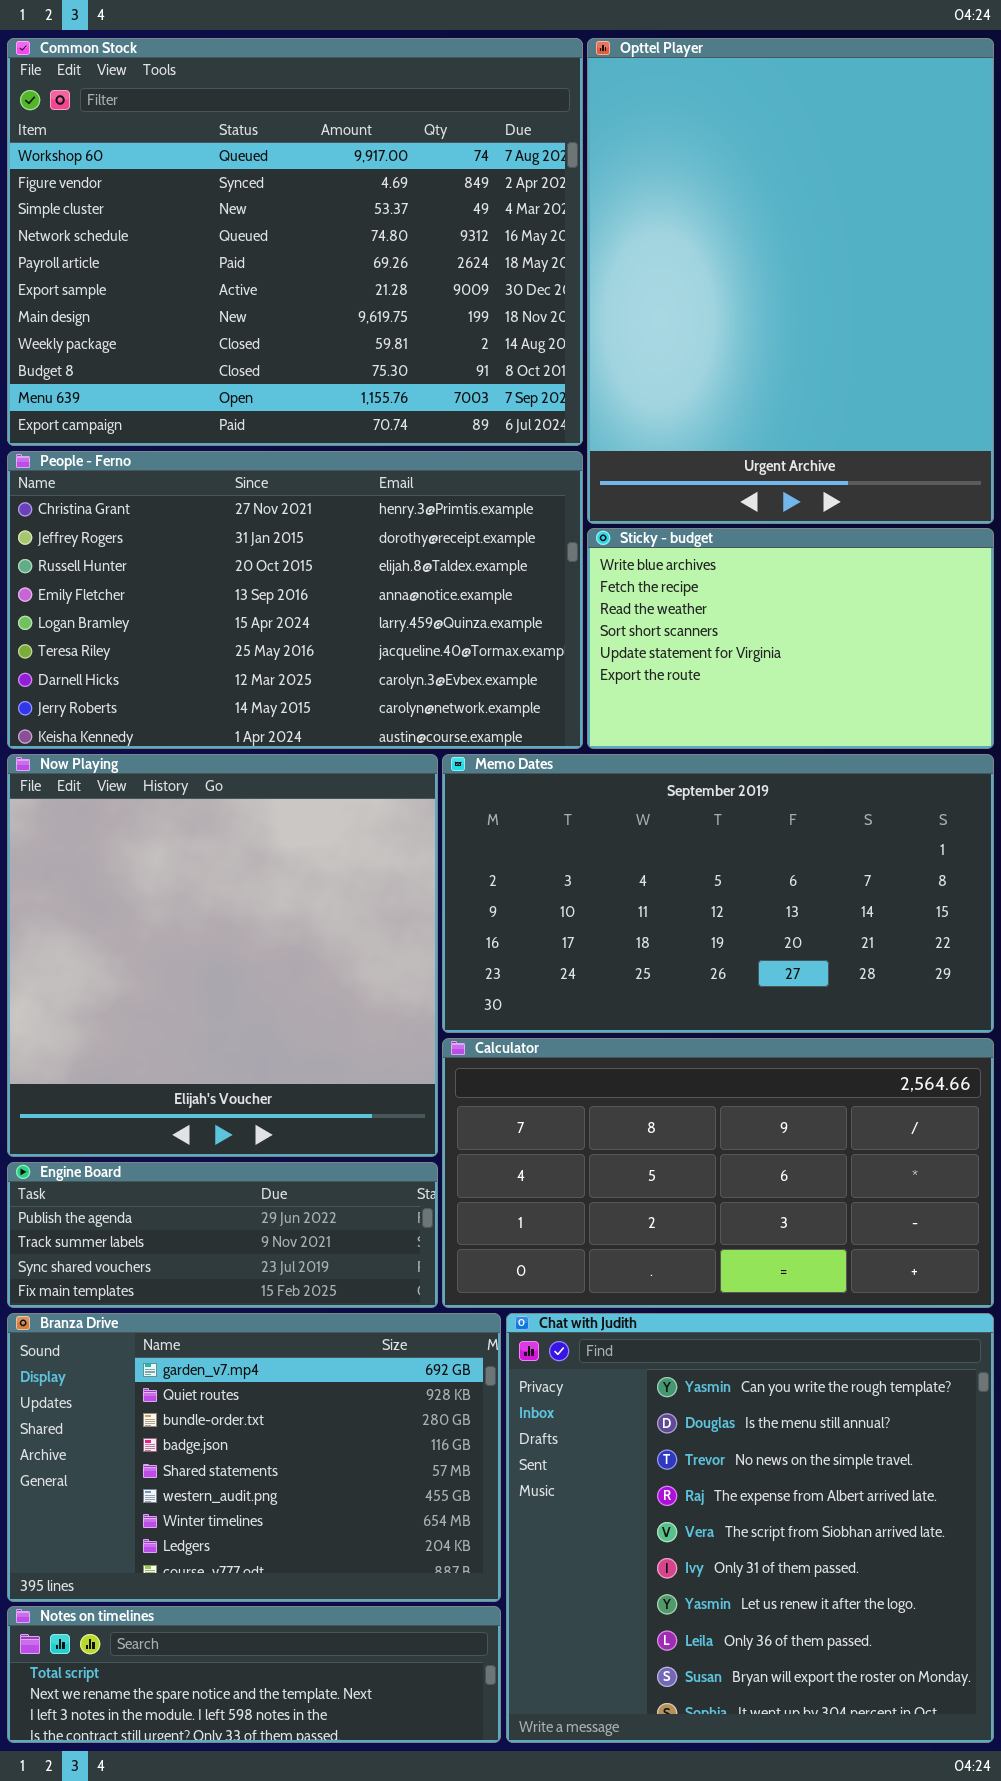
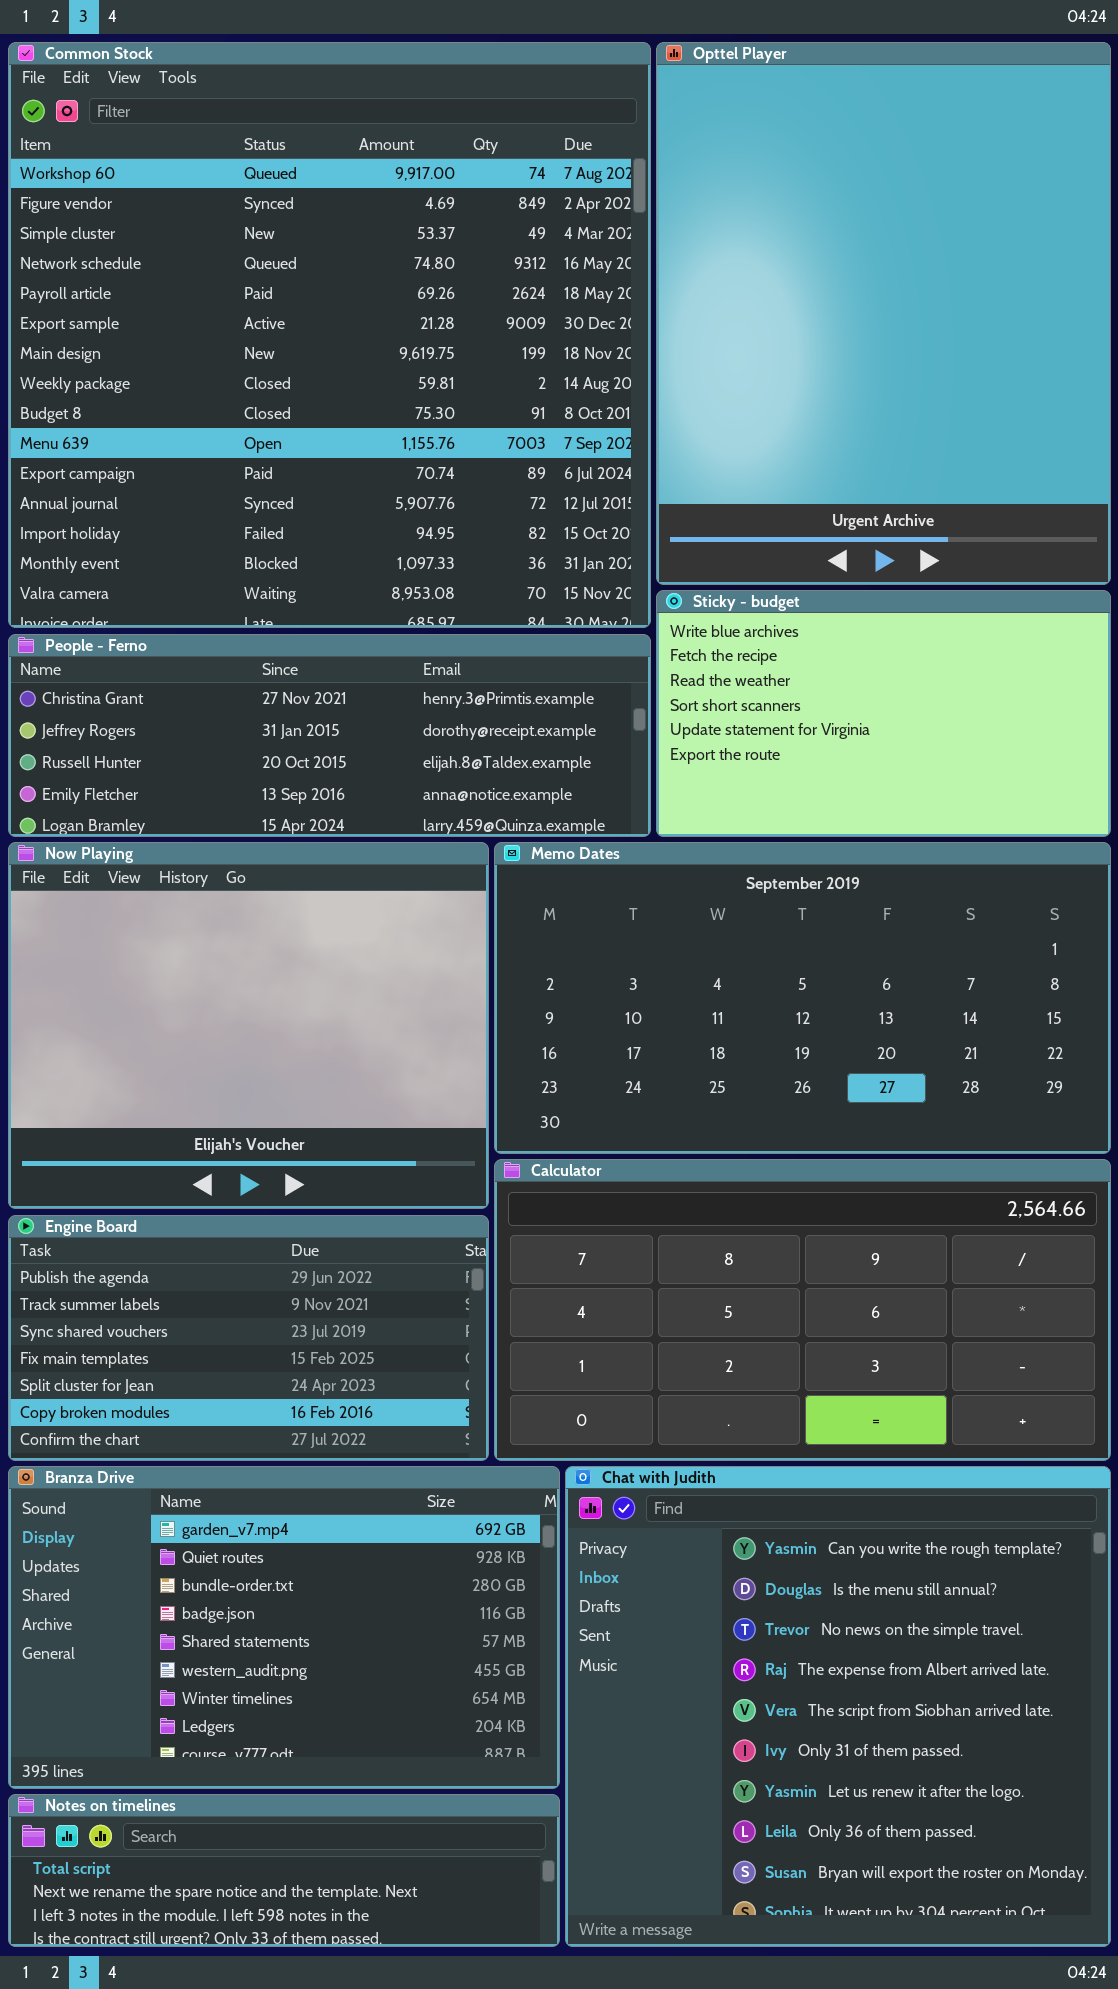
Common Stock: [7,38,583,446] -> [8,42,651,628], resized
People - Ferno: [7,451,583,749] -> [8,634,651,837], resized
Now Playing: [7,754,438,1157] -> [8,842,489,1209], resized
Engine Board: [7,1162,438,1308] -> [8,1215,489,1461], resized

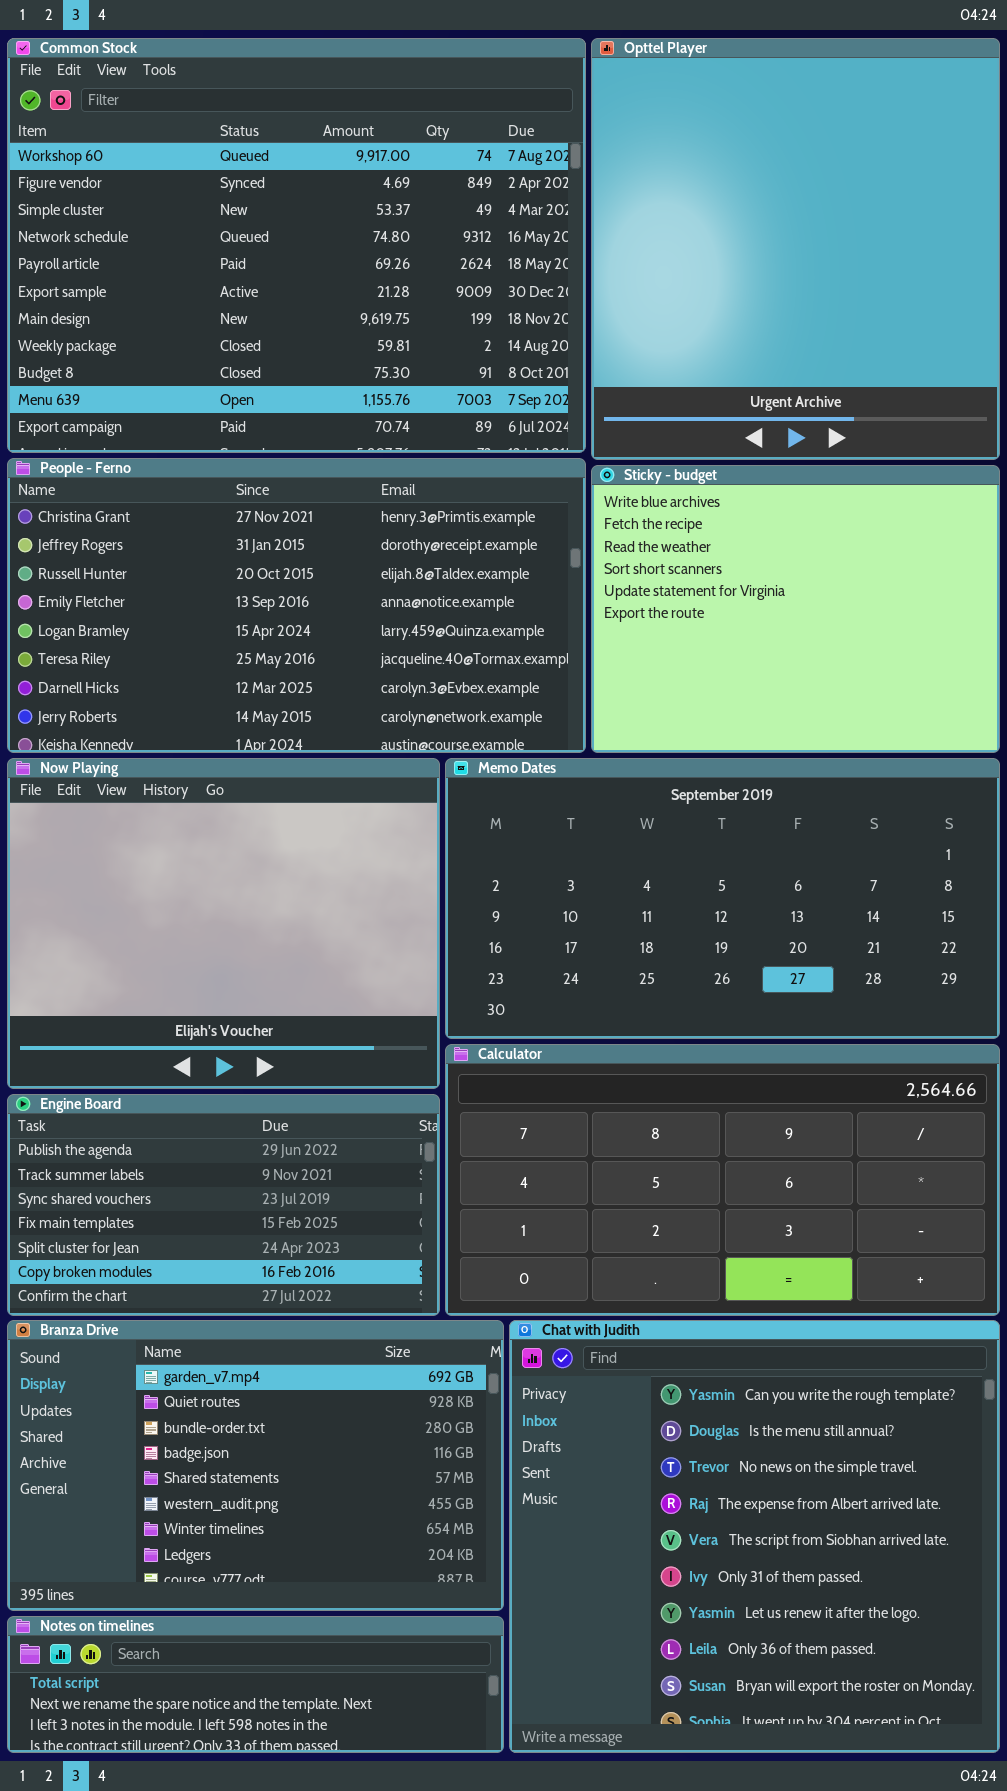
Common Stock: [8,42,651,628] -> [7,38,586,453], resized
Opttel Player: [656,42,1111,585] -> [591,38,1000,460], resized
Sticky - budget: [656,590,1111,837] -> [591,465,1000,753], resized
People - Ferno: [8,634,651,837] -> [7,458,586,753], resized

